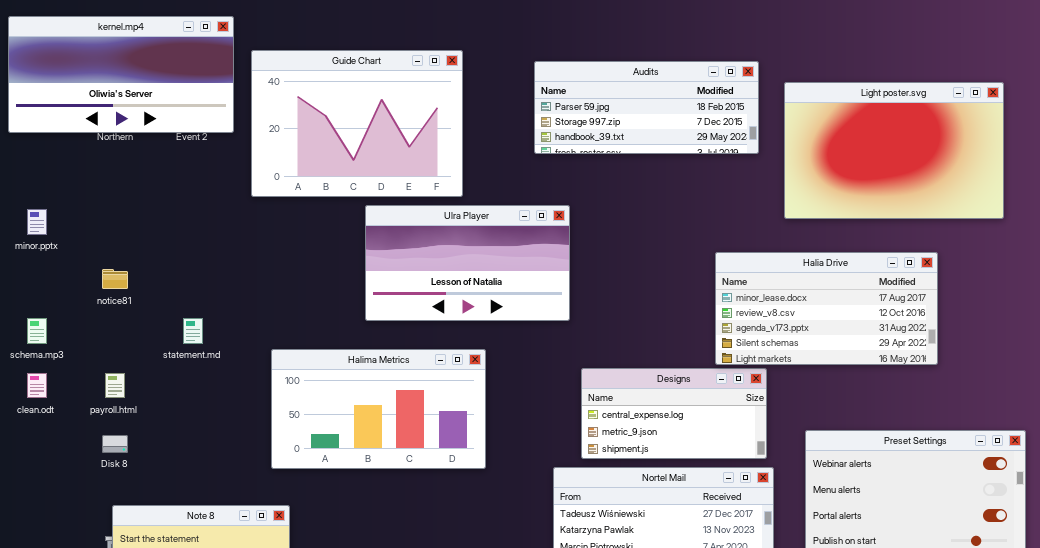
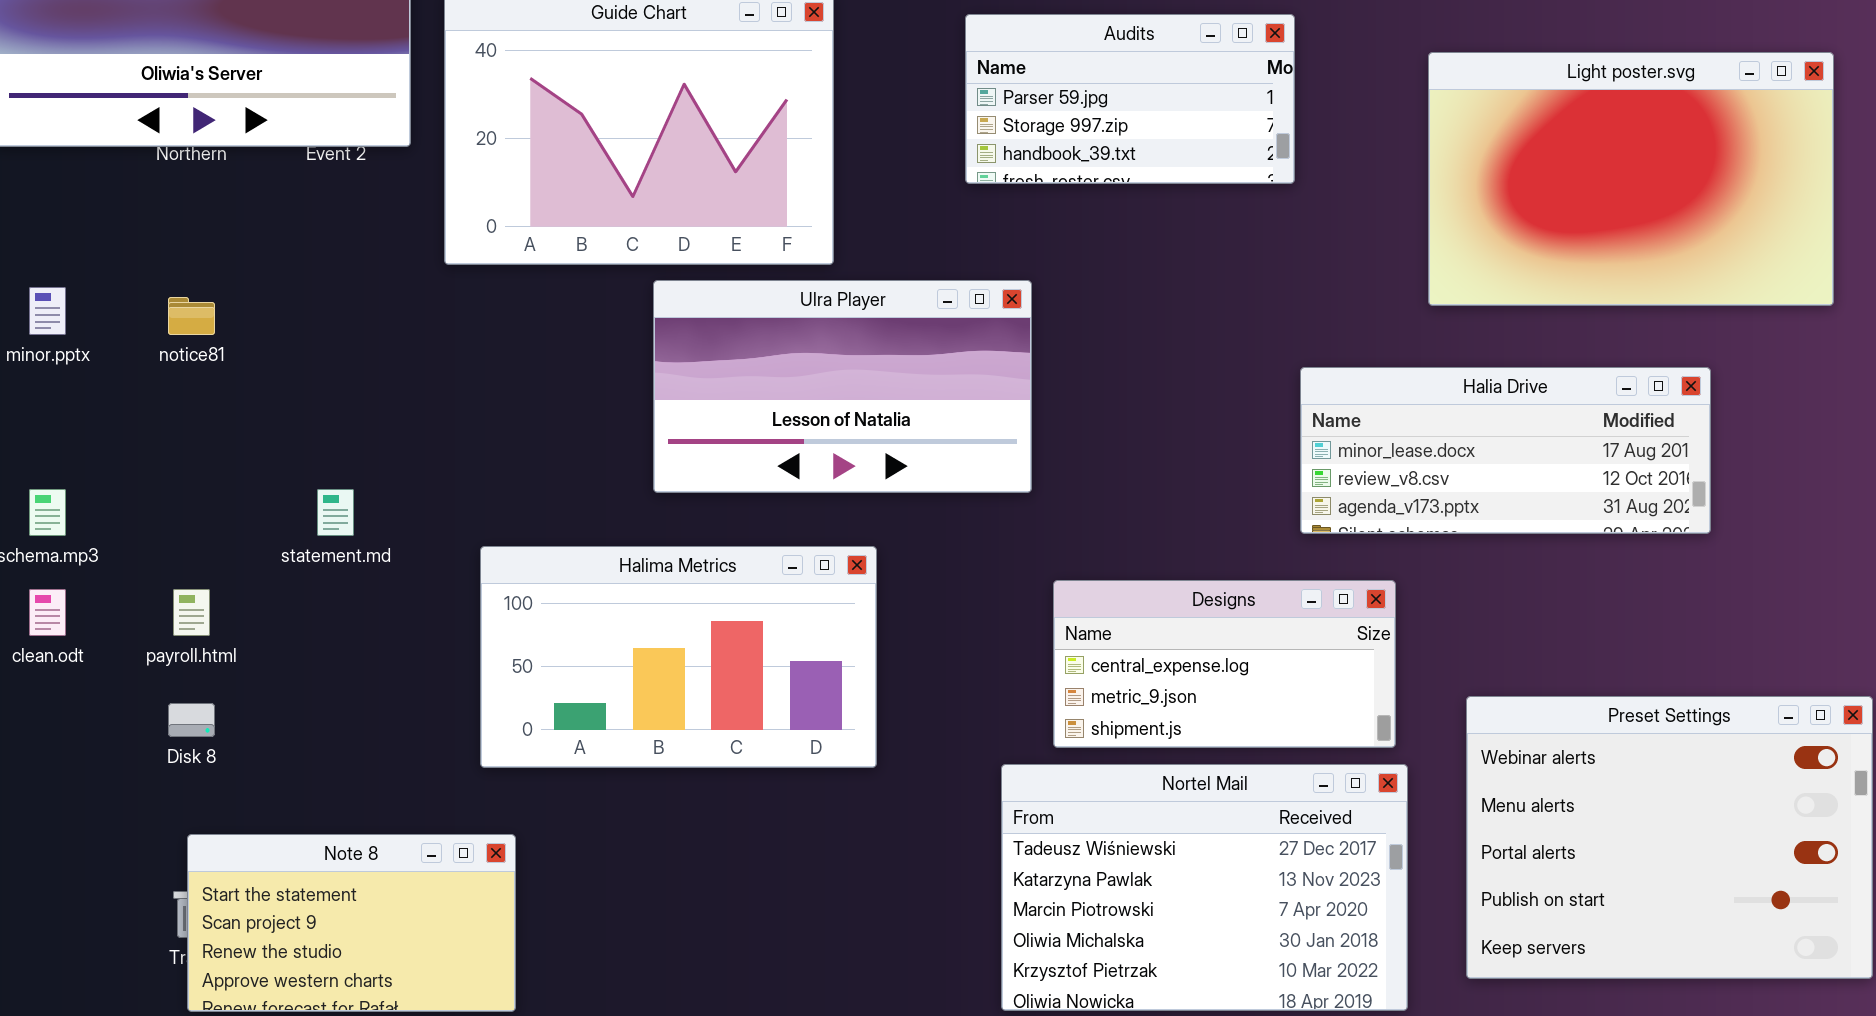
Audits: [534,61,759,154] -> [965,14,1295,184], resized
Halia Drive: [715,252,938,365] -> [1300,367,1711,534], resized
notice81: [102,269,128,289] -> [168,297,215,335], moved

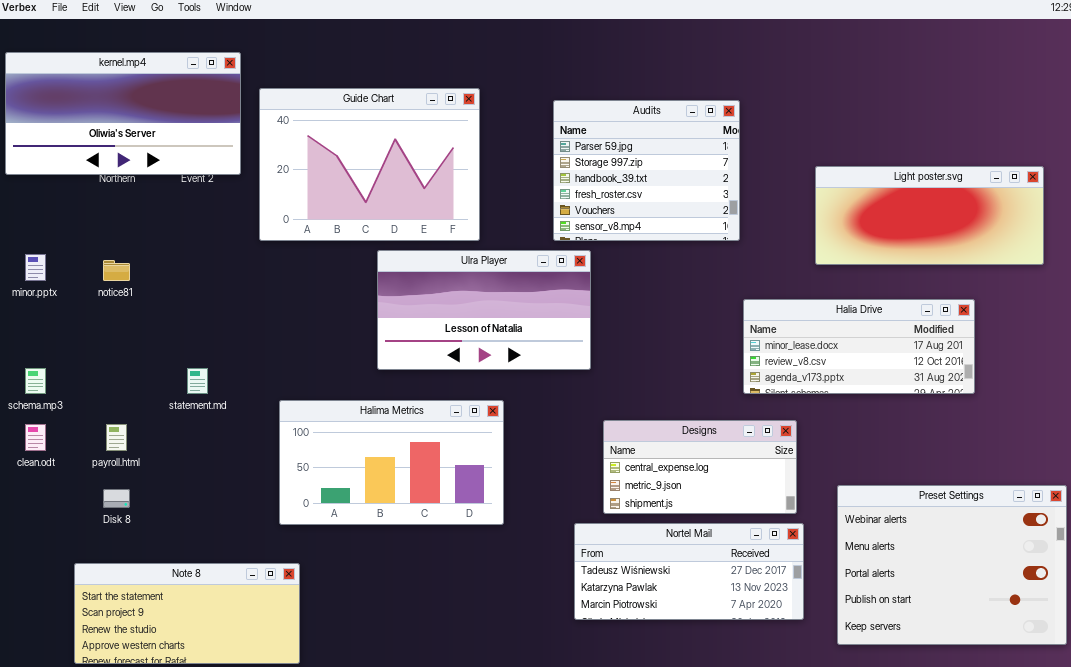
Audits: [965,14,1295,184] -> [553,100,740,241], resized
Light poster.svg: [1428,52,1834,306] -> [815,166,1044,265], resized
Nortel Mail: [1001,764,1408,1011] -> [574,523,804,620], resized
Note 8: [187,834,516,1012] -> [74,563,300,664], resized

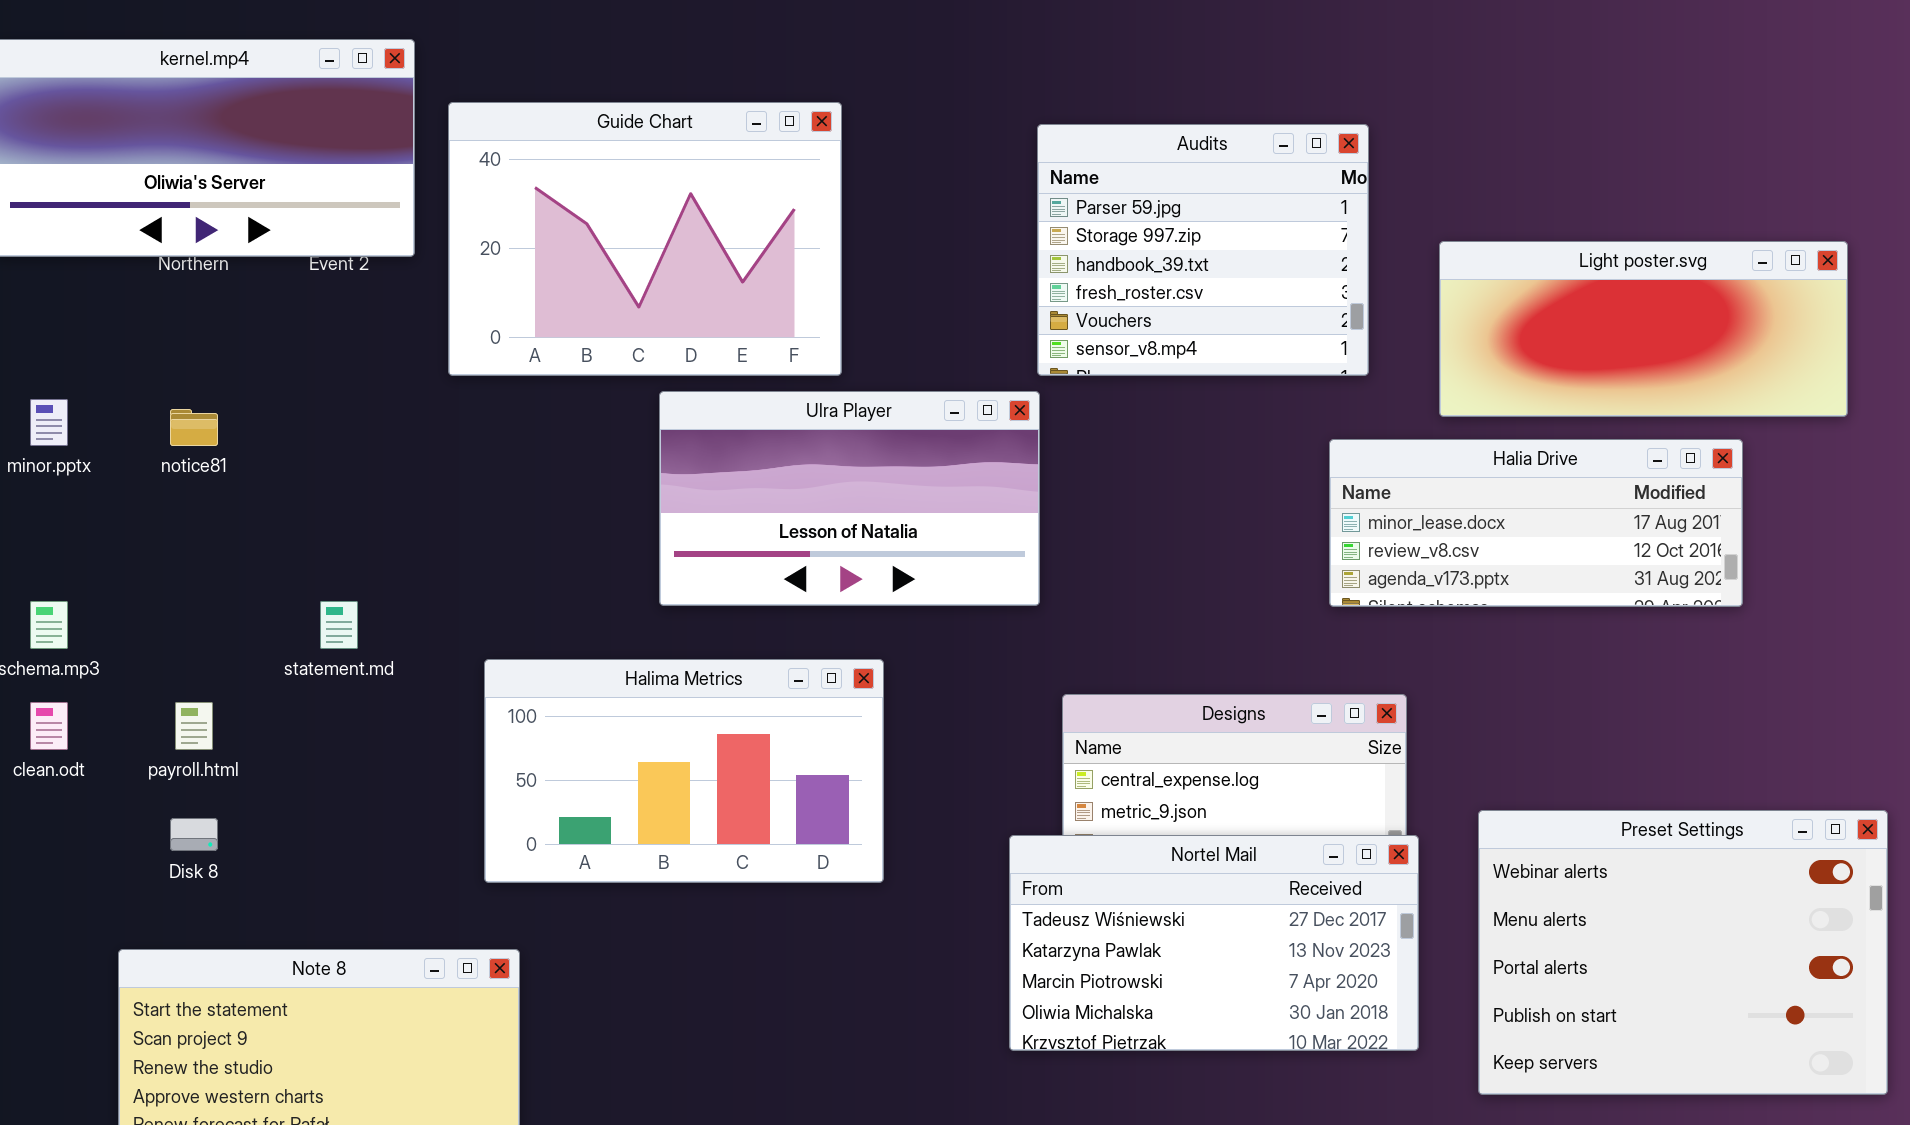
Audits: [553,100,740,241] -> [1037,124,1369,376], moved
Halia Drive: [743,299,975,394] -> [1329,439,1743,607], moved
Nortel Mail: [574,523,804,620] -> [1009,835,1419,1051], resized

